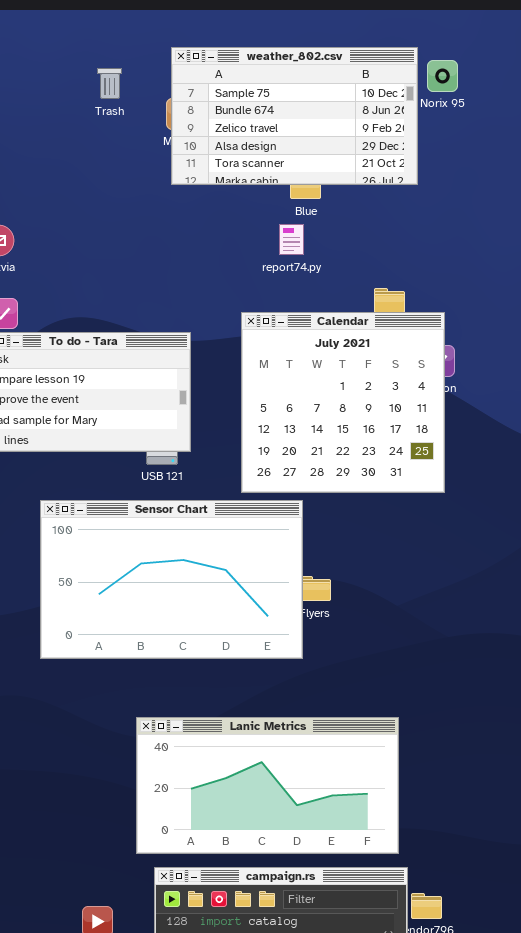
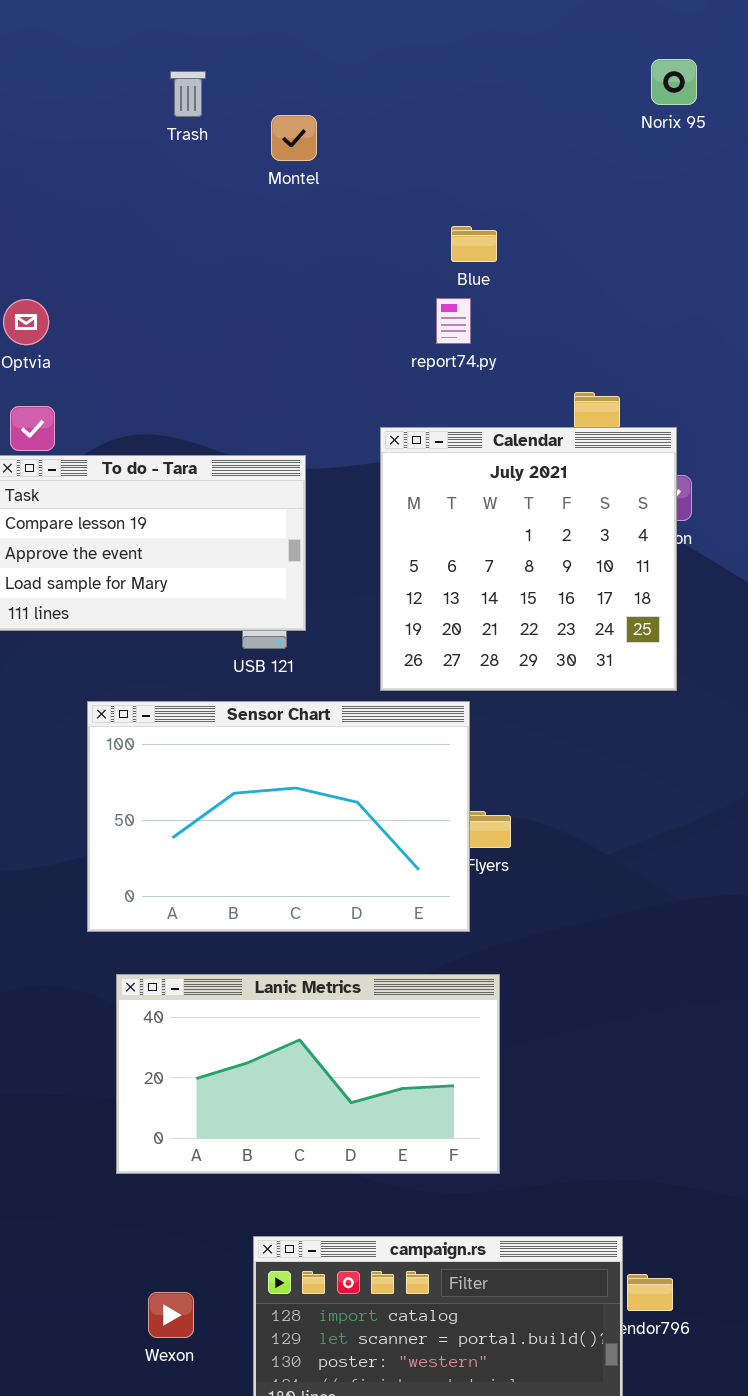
weather_802.csv: [171,47,418,185] -> none, closed
Lanic Metrics: [136,717,399,854] -> [116,974,500,1174], moved

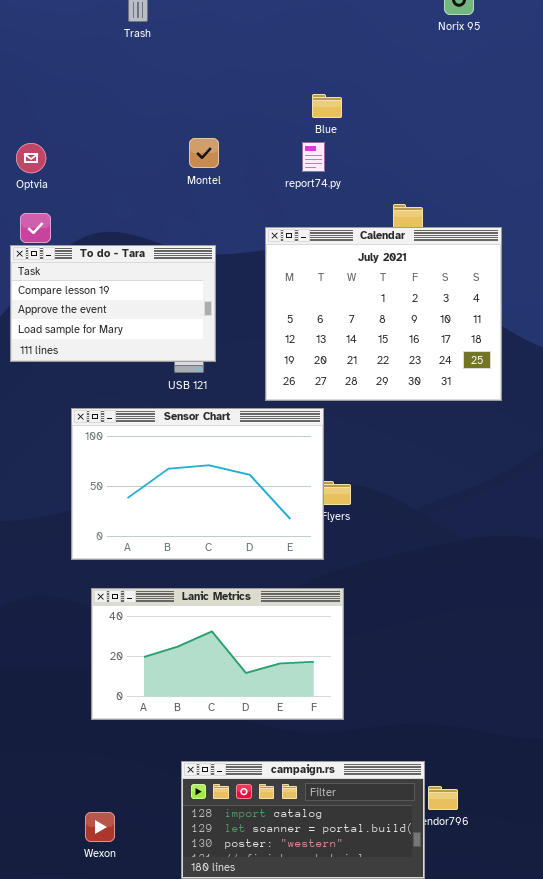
Montel: [271,115,317,161] -> [189,138,219,168], moved
Calendar: [380,427,677,691] -> [265,227,502,401], resized
Wexon: [148,1292,194,1338] -> [85,812,115,842], moved

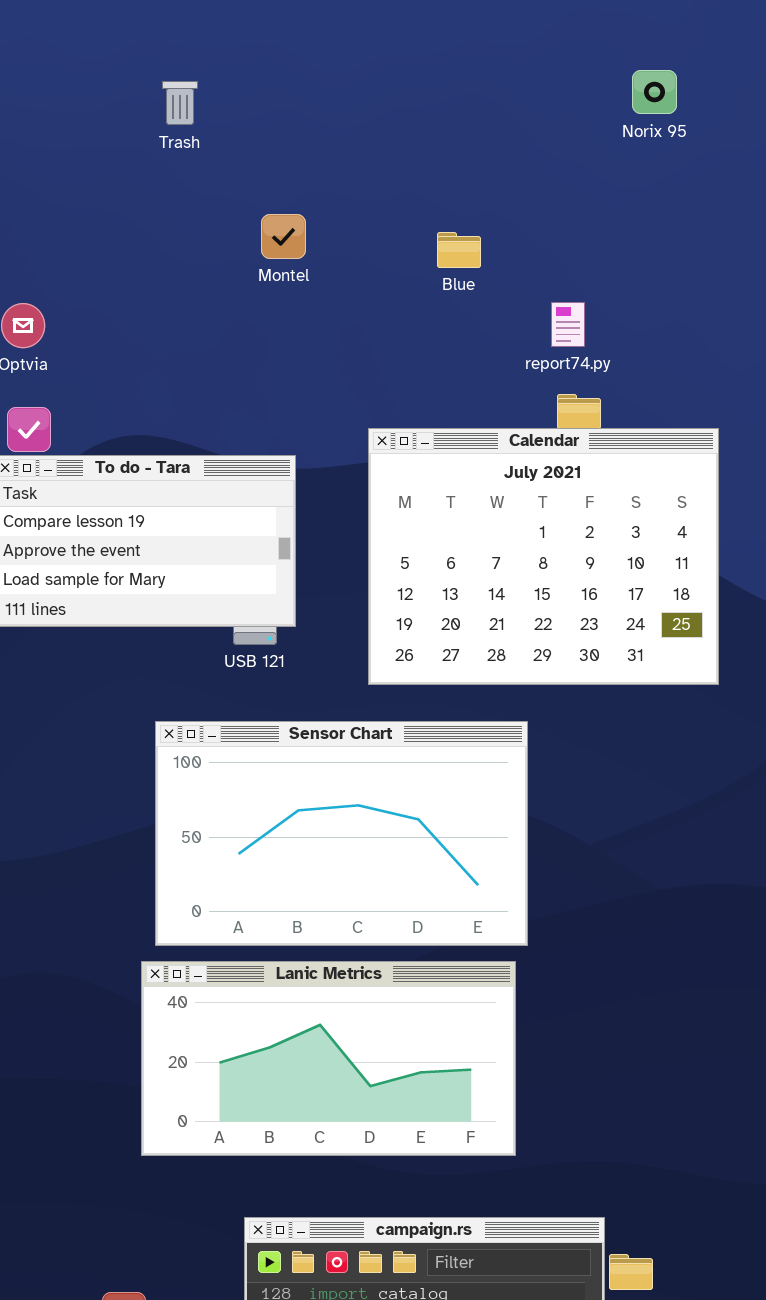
Montel: [189,138,219,168] -> [261,214,306,259], moved
report74.py: [302,142,325,172] -> [551,302,585,347], moved
Sensor Chart: [71,408,324,560] -> [155,721,528,946], moved
Lanic Metrics: [91,588,344,720] -> [141,961,516,1156], moved

